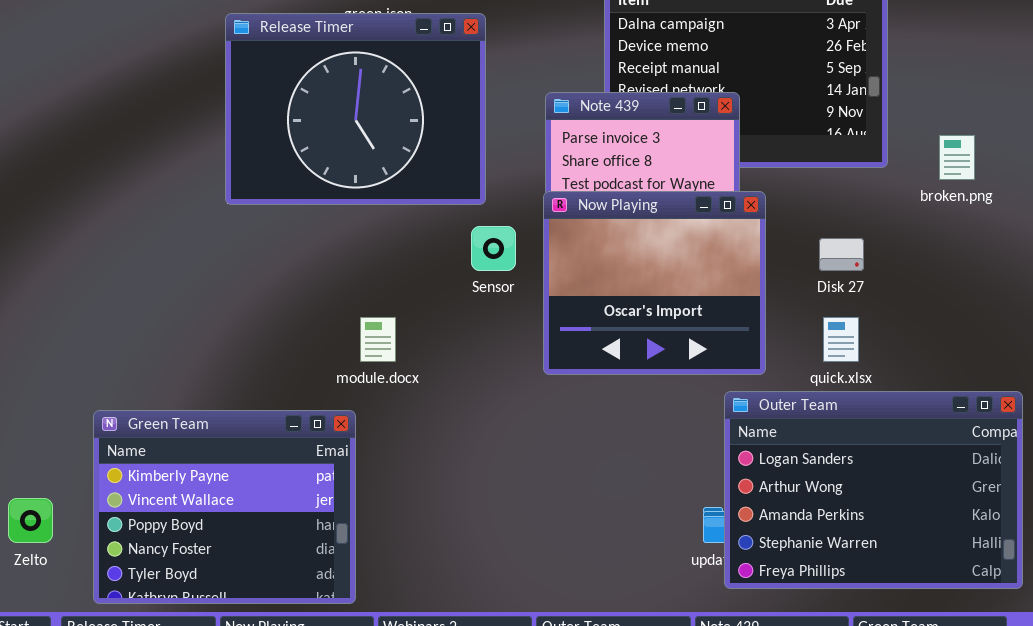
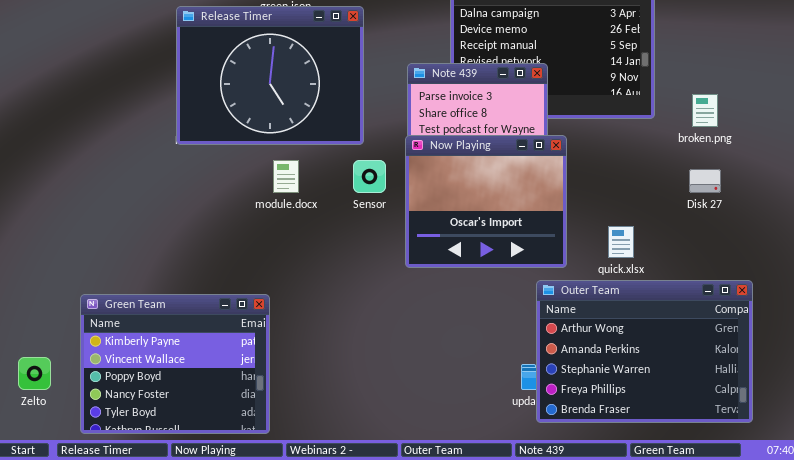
Disk 27: [819,238,864,271] -> [689,169,721,193], moved
module.docx: [360,317,396,362] -> [273,160,299,193], moved
Outer Team: [724,391,1023,589] -> [536,280,753,423], scrolled down 1 row

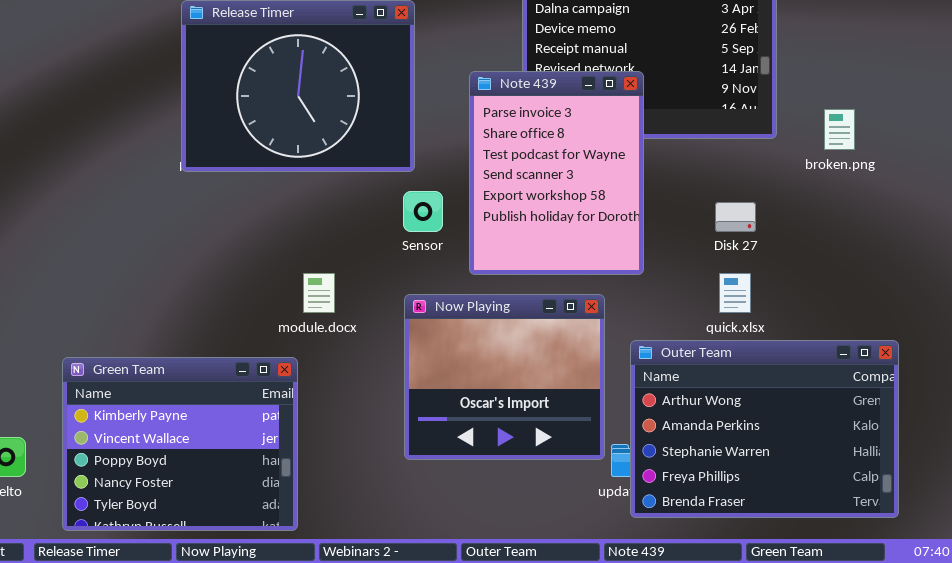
Now Playing: [405,135,567,268] -> [404,294,605,460], moved
module.docx: [273,160,299,193] -> [303,273,335,313], moved
Disk 27: [689,169,721,193] -> [715,202,756,232], moved

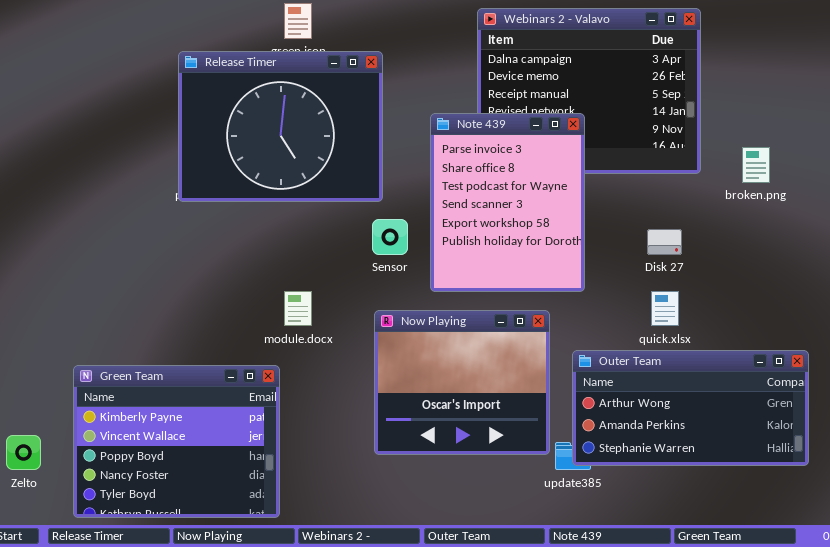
Outer Team: [630,340,899,518] -> [572,350,809,466], resized

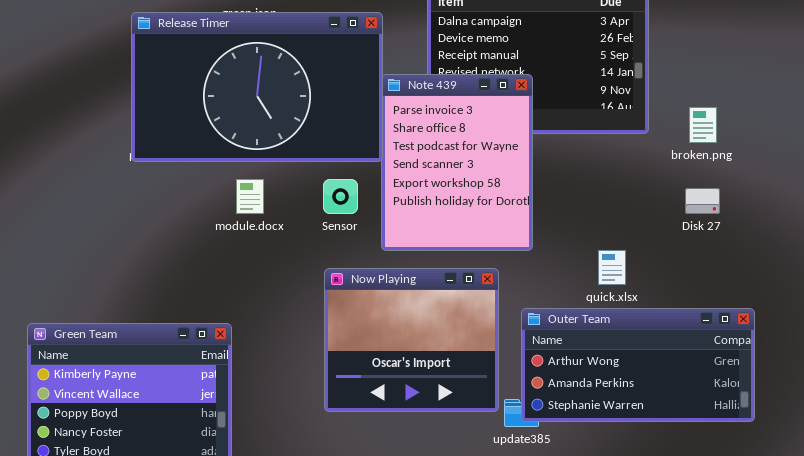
Release Timer: [178,51,383,202] -> [131,12,383,162], resized
Disk 27: [647,229,682,255] -> [685,188,720,214], moved
module.docx: [284,291,312,326] -> [236,179,264,214], moved

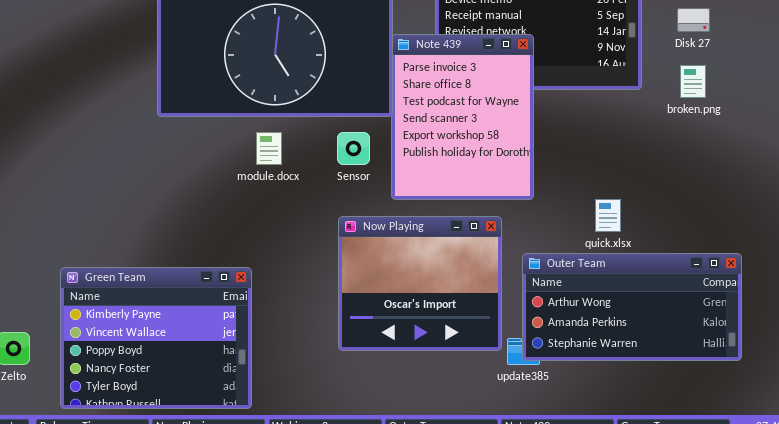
Disk 27: [685,188,720,214] -> [677,8,710,32], moved

